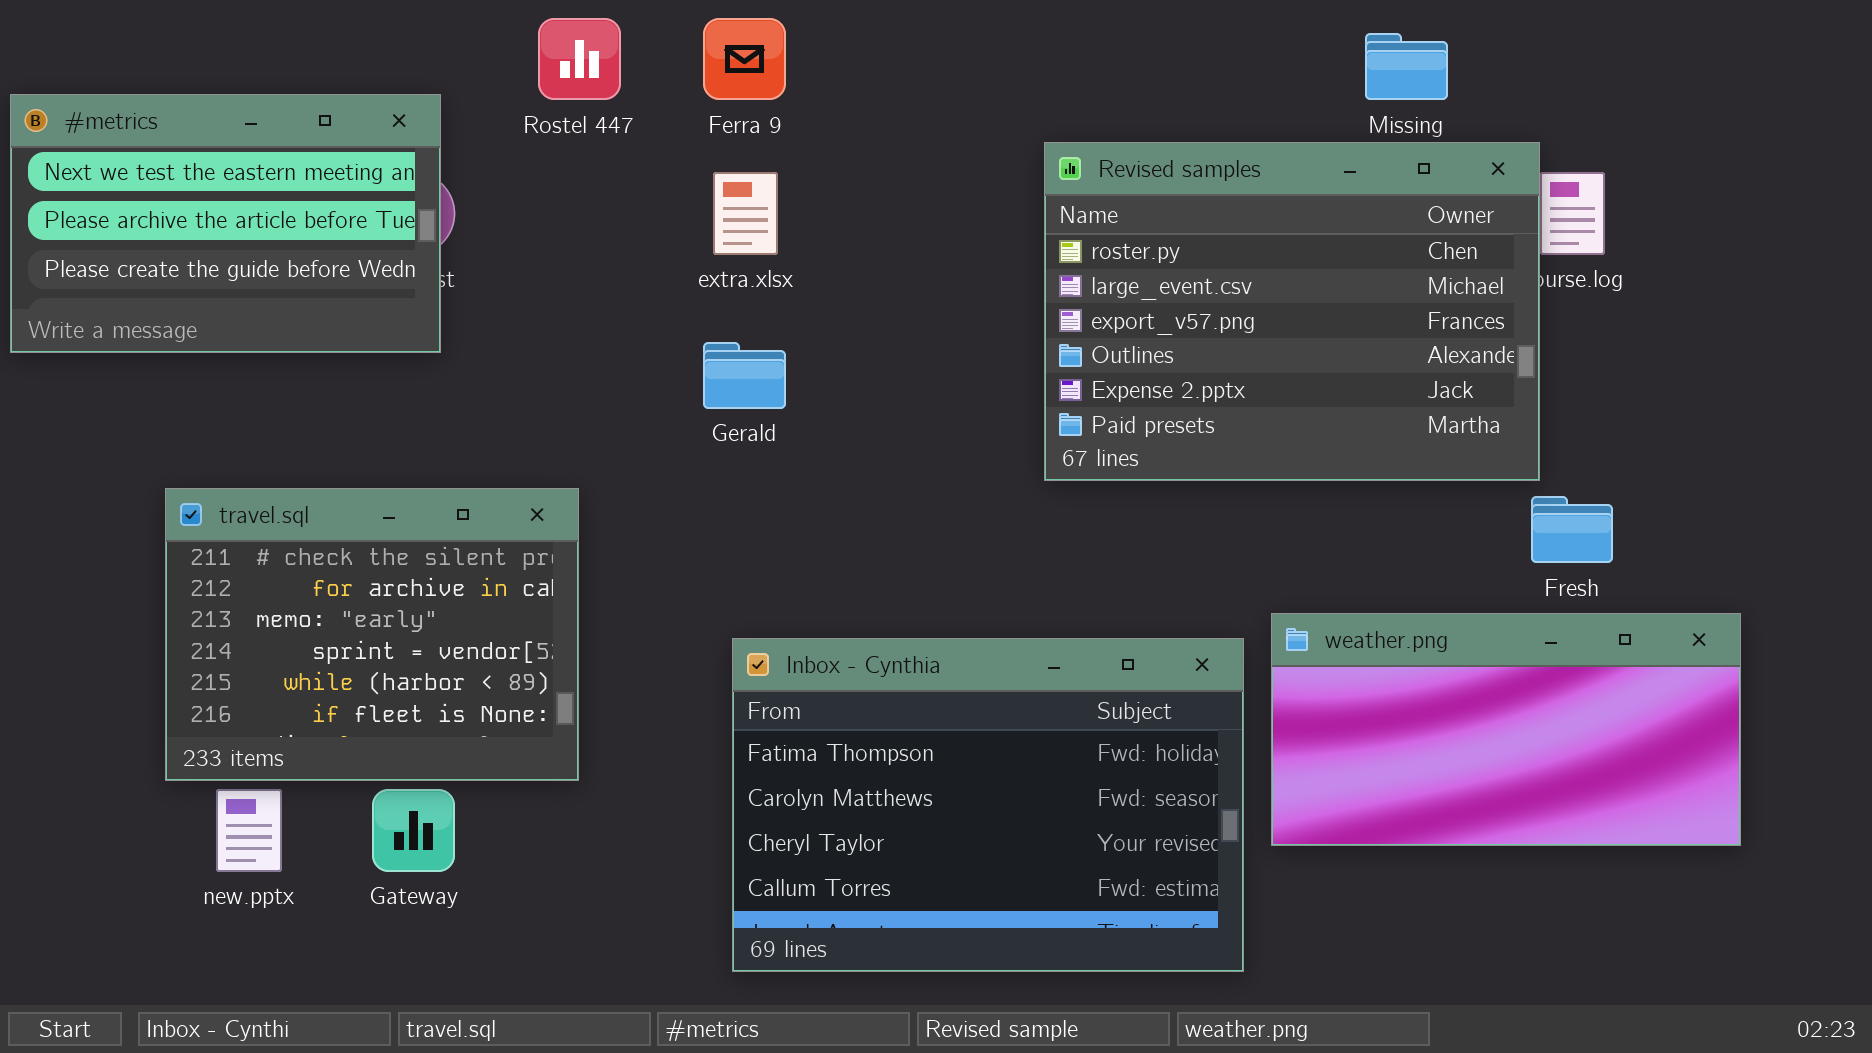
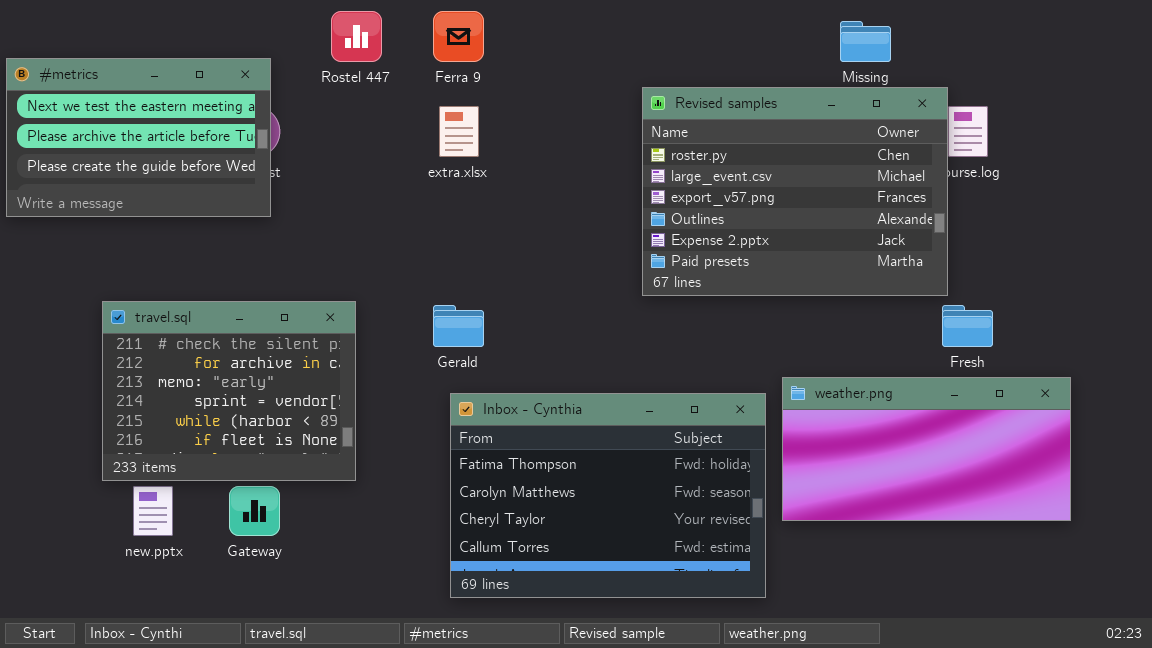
Gerald: [703,342,786,409] -> [433,305,484,347], moved

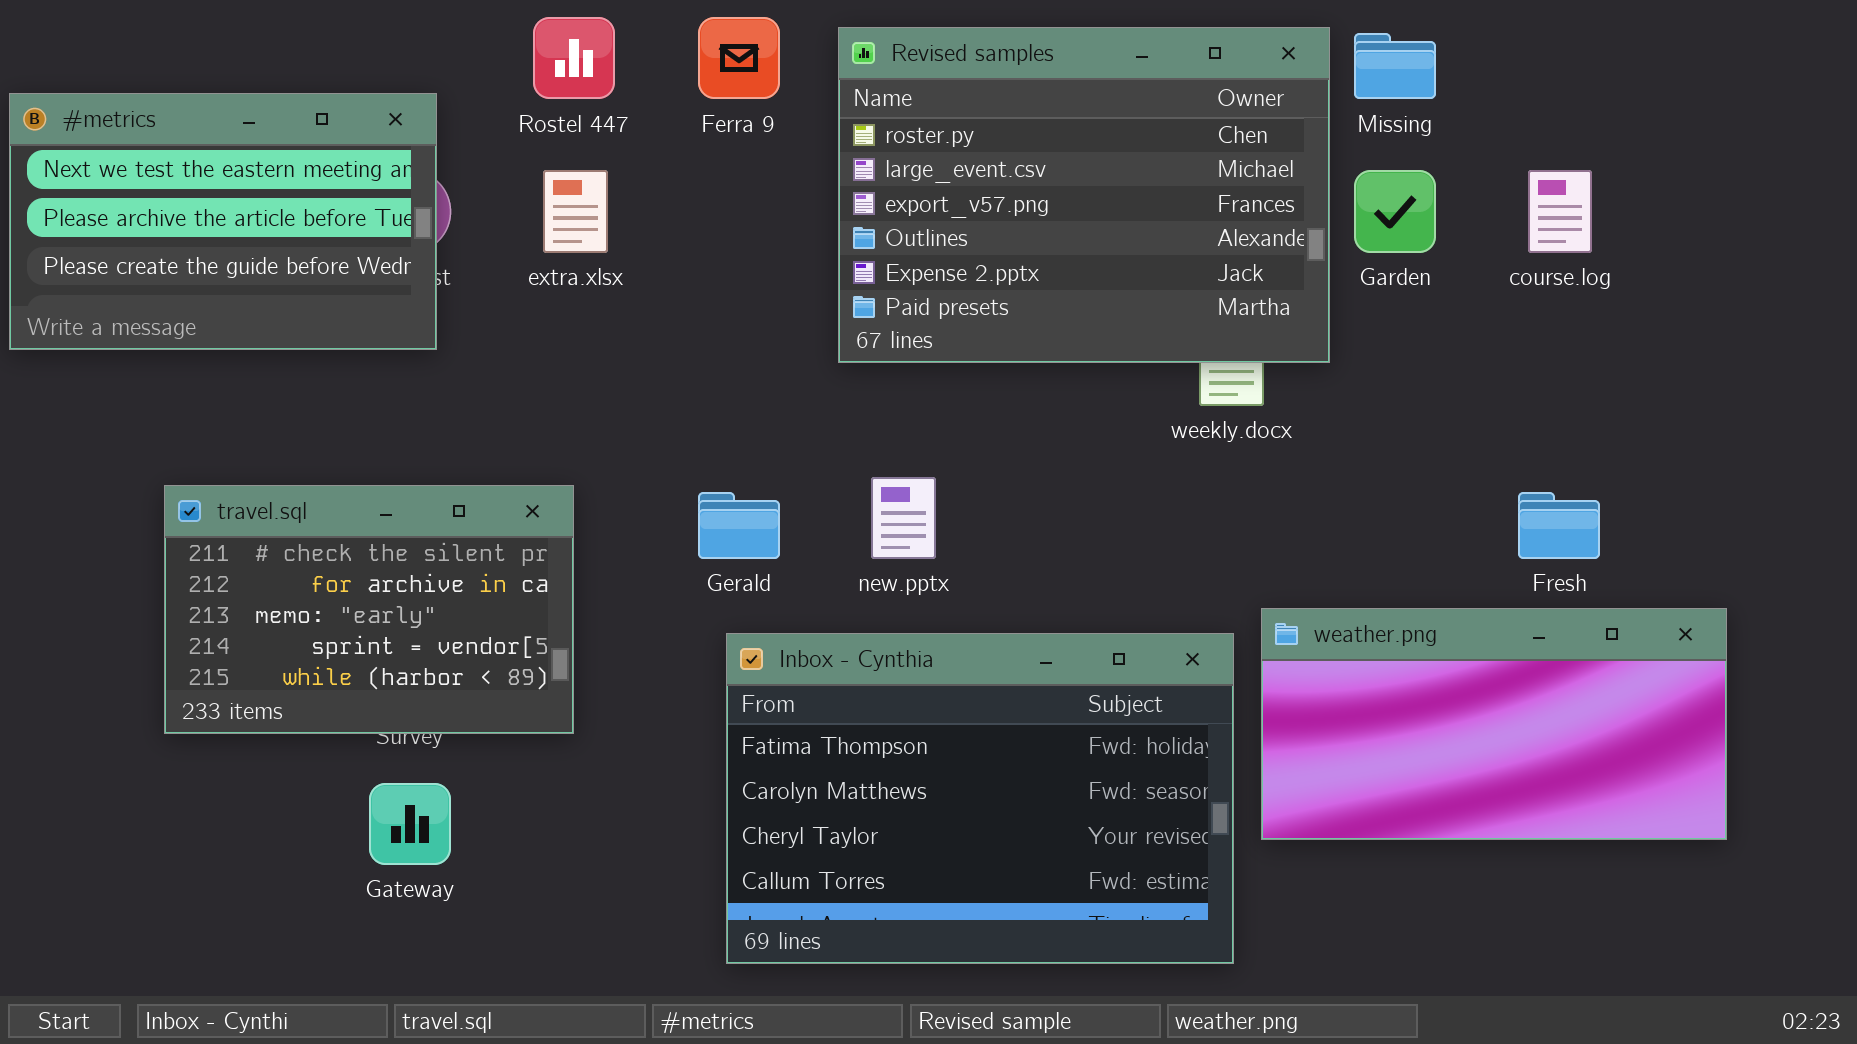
Revised samples: [642,87,948,296] -> [838,27,1330,363], moved
extra.xlsx: [439,106,479,157] -> [543,170,608,253], moved
travel.sql: [102,301,356,481] -> [164,485,574,734], resized
new.pptx: [133,486,173,536] -> [871,477,936,559], moved

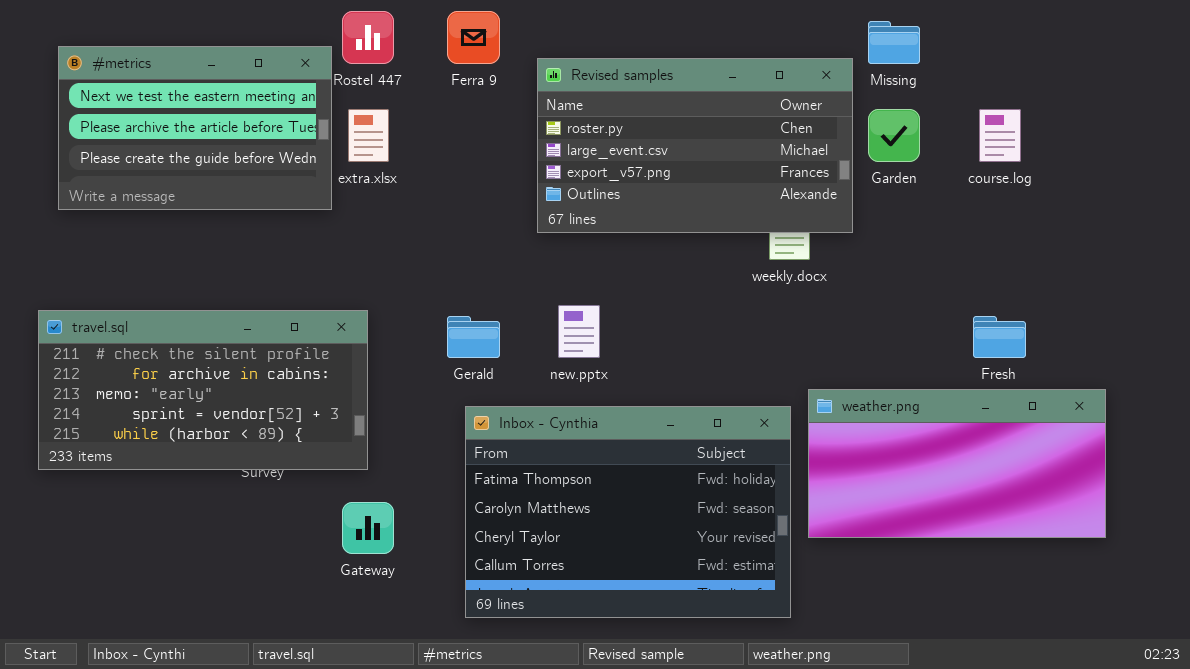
Revised samples: [838,27,1330,363] -> [537,58,853,233], resized
#metrics: [9,93,437,350] -> [58,46,332,210], moved
travel.sql: [164,485,574,734] -> [38,310,368,470], resized
Gateway: [369,783,451,865] -> [342,502,394,554], moved

